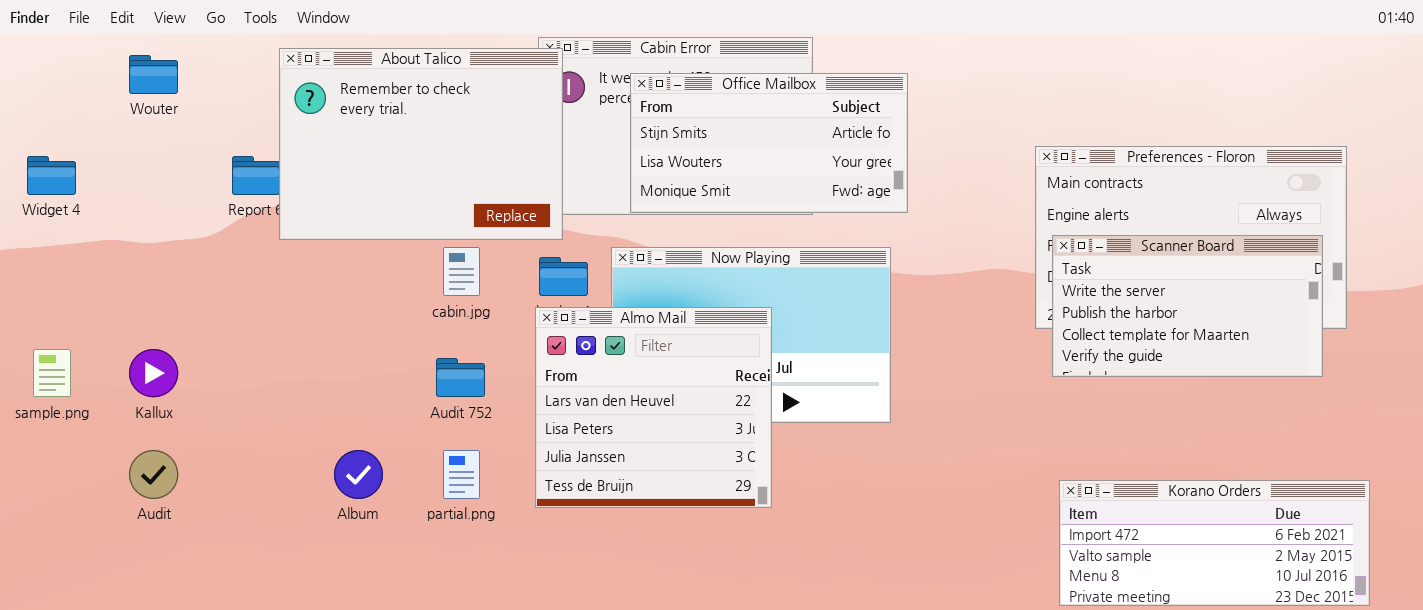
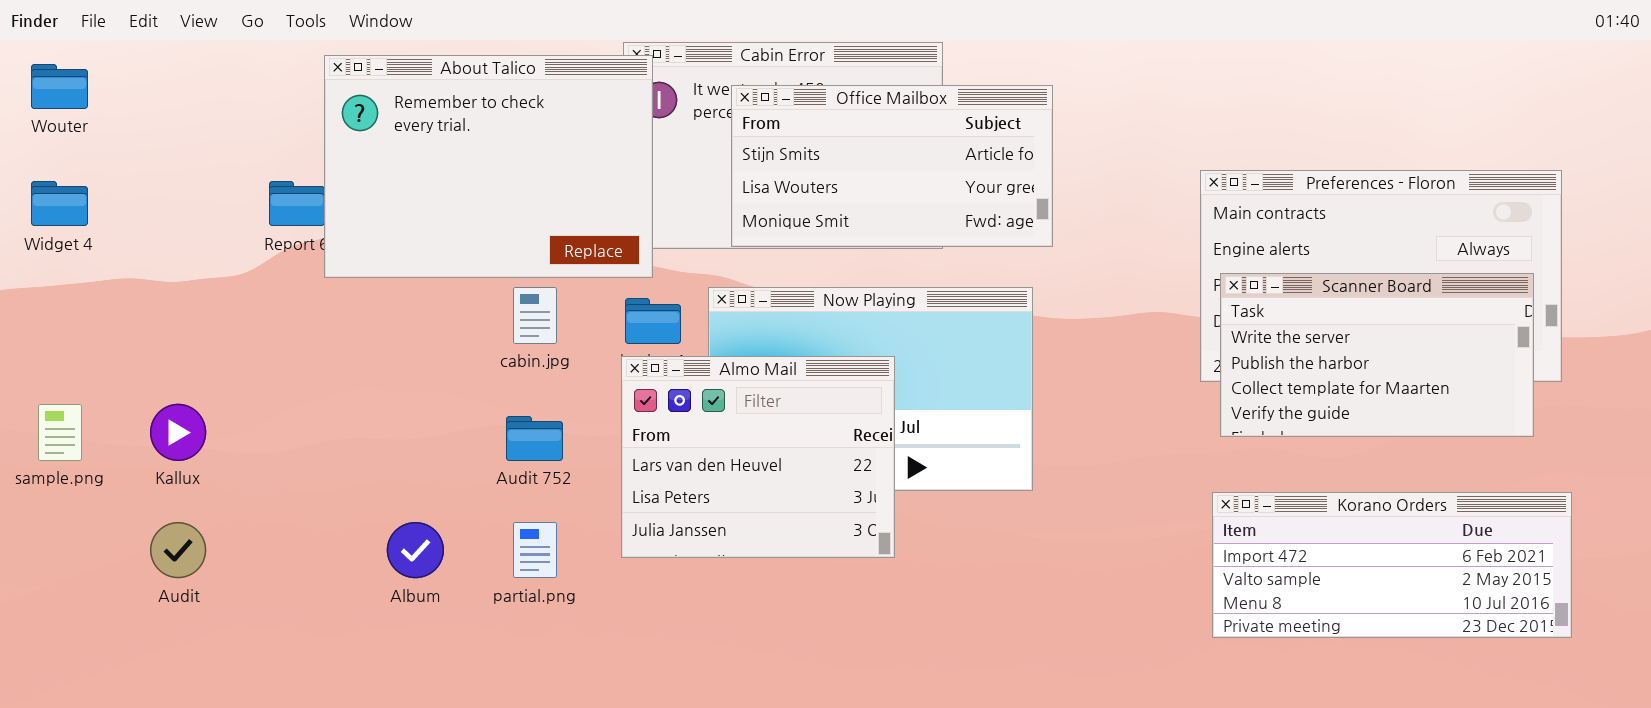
Wouter: [129,55,178,94] -> [31,64,88,109], moved
Almo Mail: [535,307,772,508] -> [621,356,895,558], resized
Korano Orders: [1059,480,1370,606] -> [1212,492,1572,638], moved

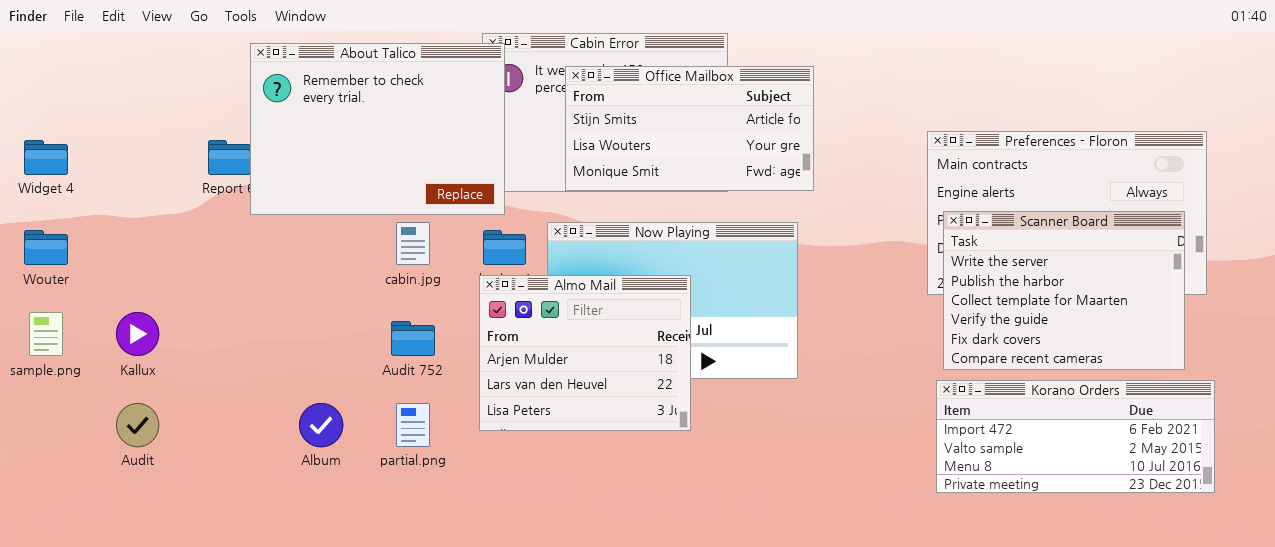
Wouter: [31,64,88,109] -> [24,230,68,265], moved
Scanner Board: [1220,273,1534,437] -> [943,211,1185,370], resized
Almo Mail: [621,356,895,558] -> [479,275,691,431], scrolled up 1 row

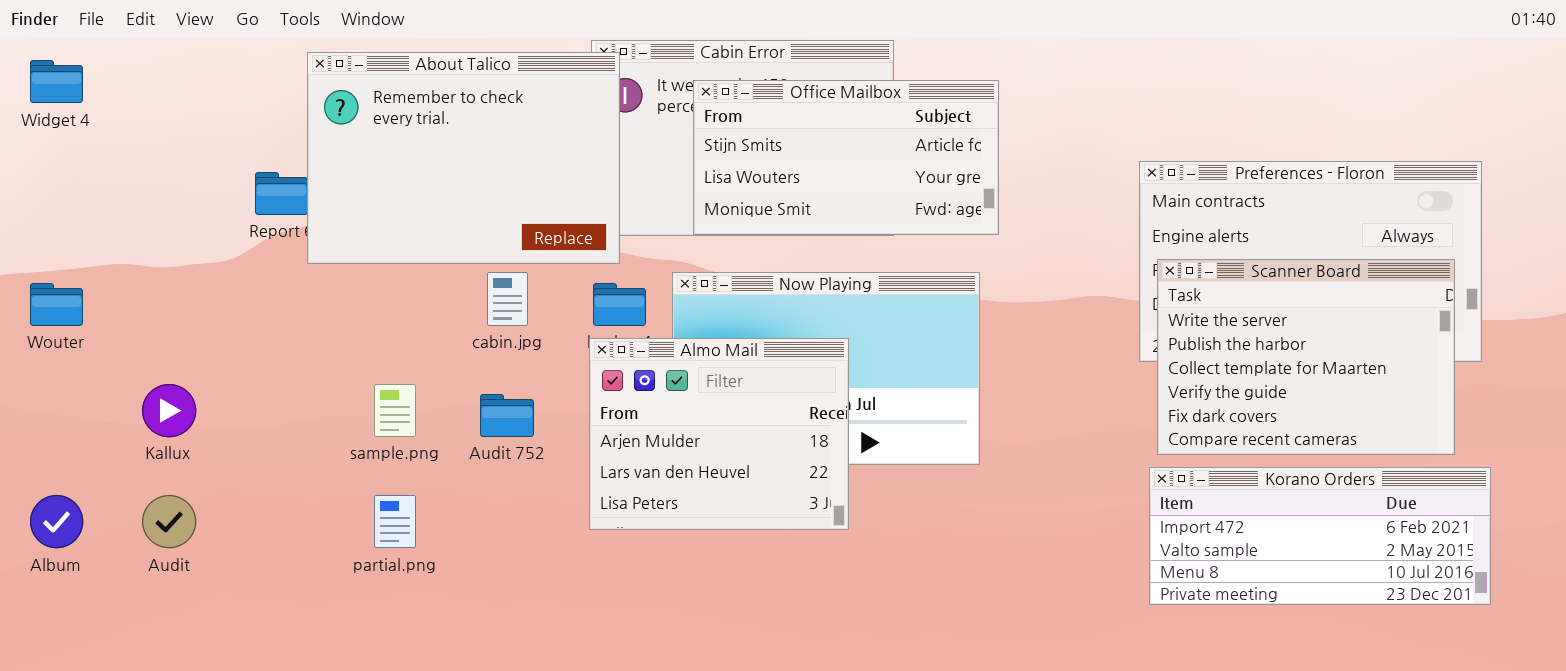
Widget 4: [24,140,68,175] -> [30,60,83,103], moved
sample.png: [29,312,63,356] -> [374,384,416,437], moved
Album: [299,403,343,447] -> [30,495,83,548], moved
partial.png: [396,403,430,447] -> [374,495,416,548], moved

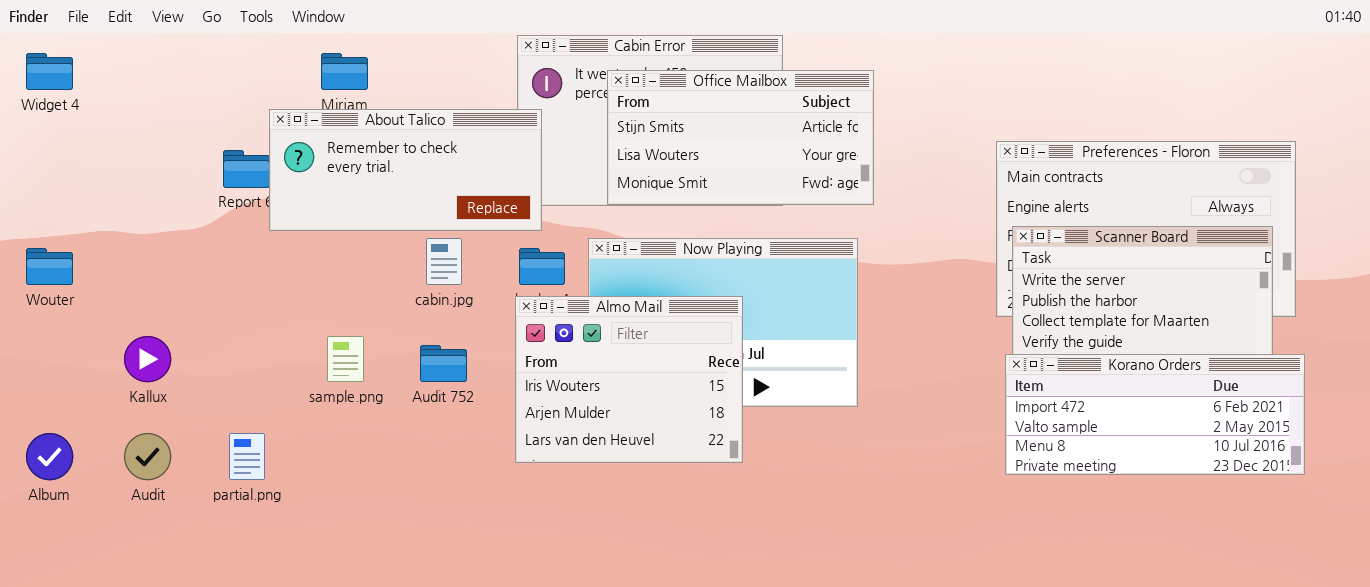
About Talico: [307,52,620,264] -> [269,109,542,231], resized
Almo Mail: [589,338,849,530] -> [515,296,743,463], scrolled up 1 row
Korano Orders: [1149,467,1491,605] -> [1005,354,1305,475], moved
partial.png: [374,495,416,548] -> [229,433,265,480], moved

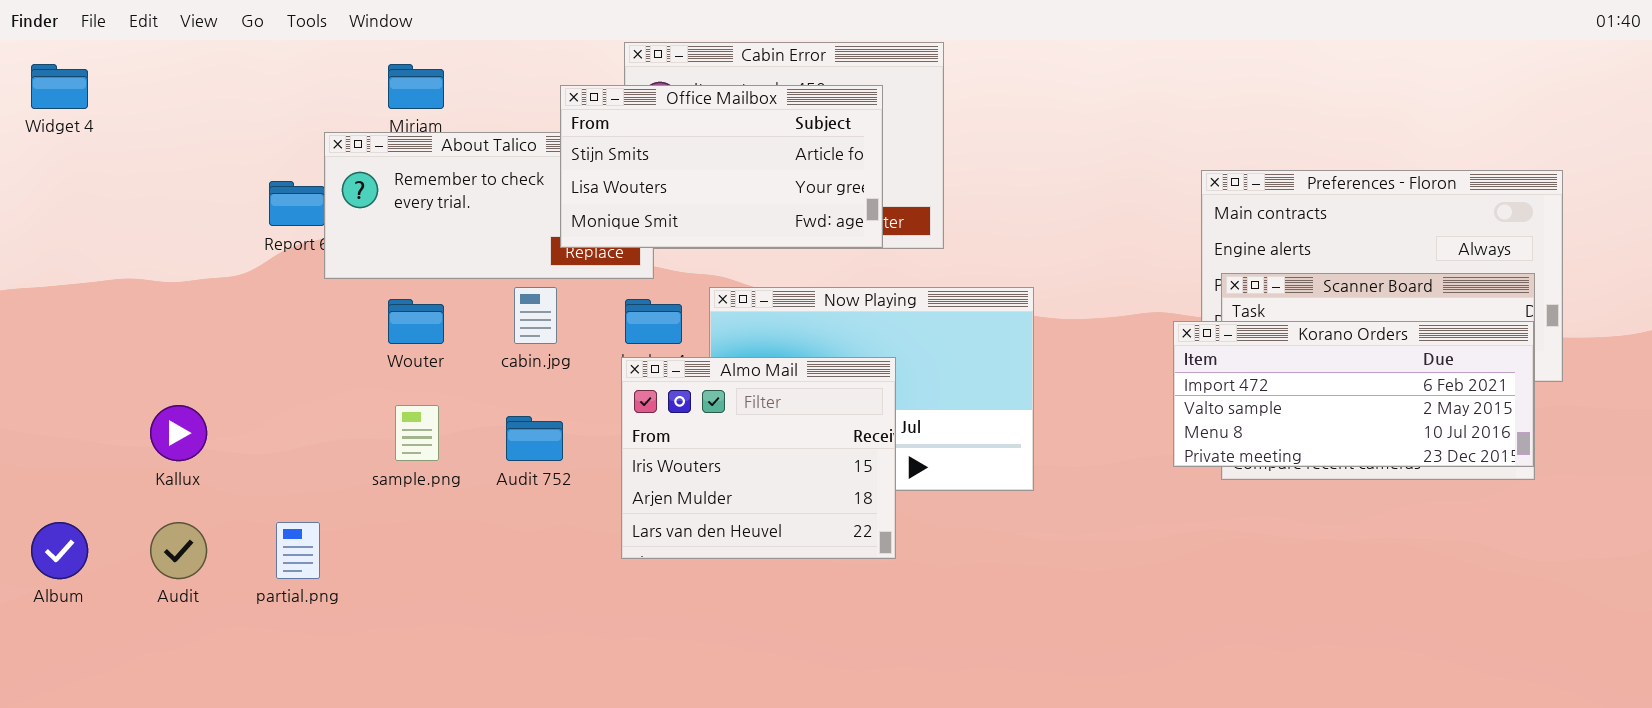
Office Mailbox: [607,70,874,205] -> [560,85,883,248], moved
Wouter: [26,248,73,285] -> [388,299,444,344], moved
Korano Orders: [1005,354,1305,475] -> [1173,321,1534,467], moved

